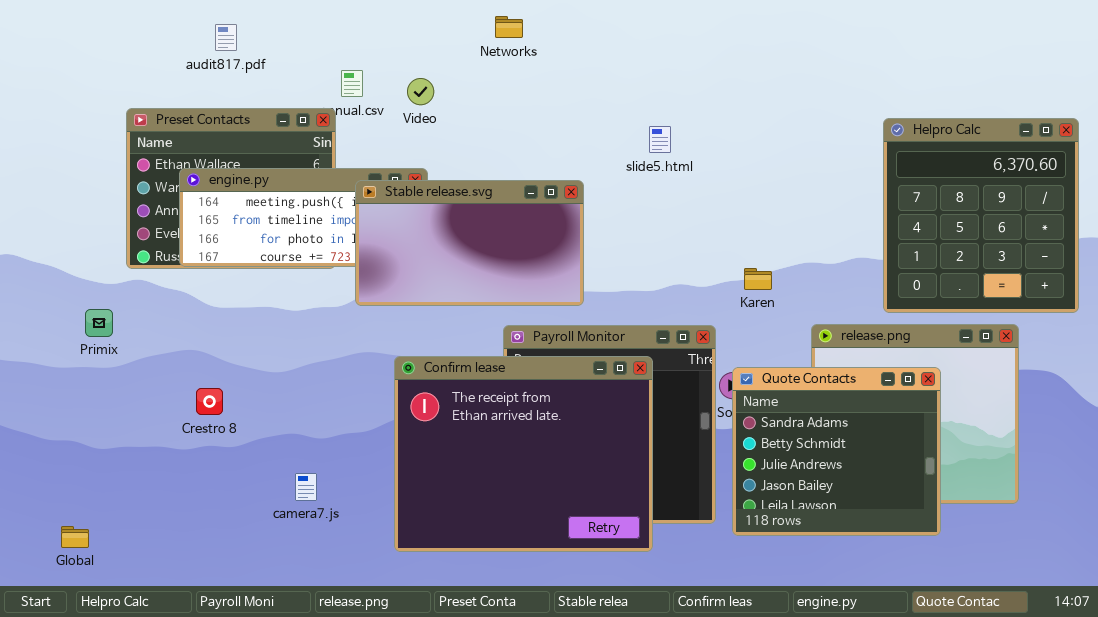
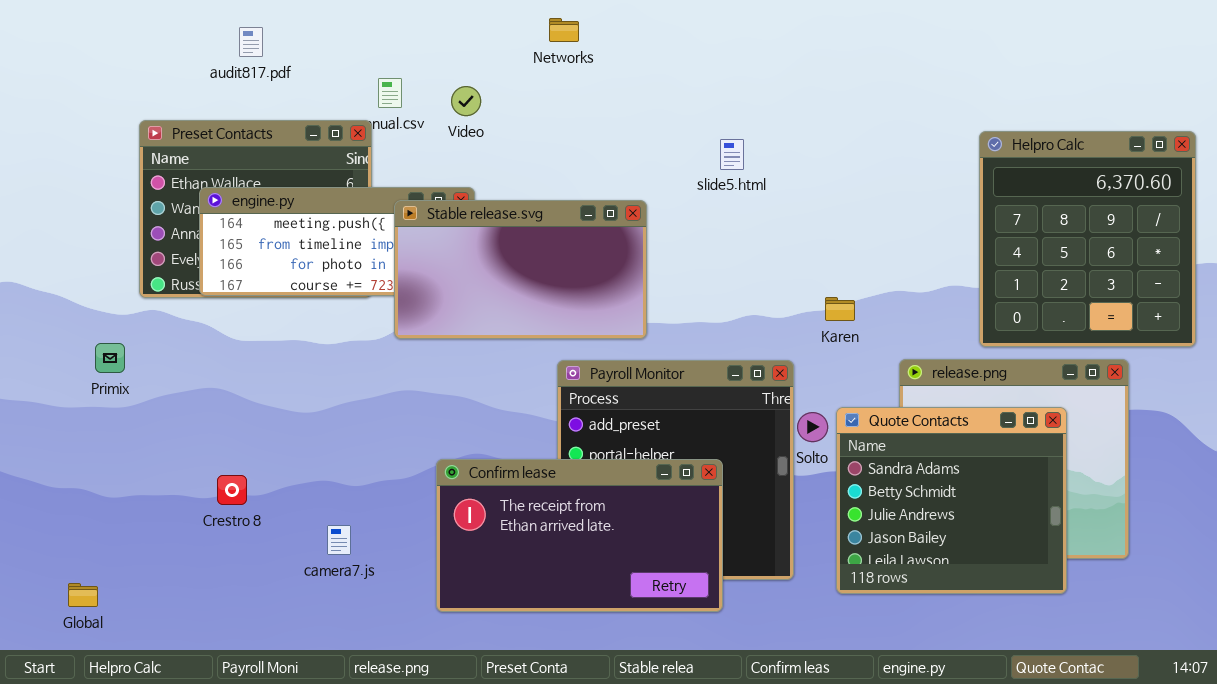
Confirm lease: [394,356,653,552] -> [436,459,723,612], resized
Quote Contacts: [732,367,941,536] -> [836,407,1067,594], moved
Crestro 8: [196,388,223,415] -> [217,475,247,505], moved

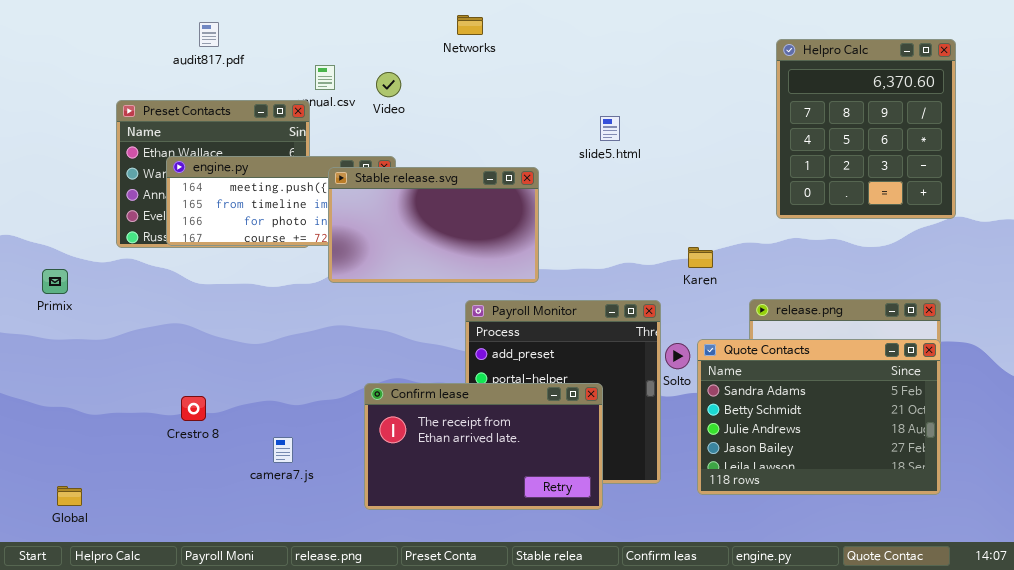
Helpro Calc: [979,131,1196,347] -> [776,39,956,219], moved
Primix: [95,343,125,373] -> [42,269,68,294], moved
Quote Contacts: [836,407,1067,594] -> [697,339,941,495], resized

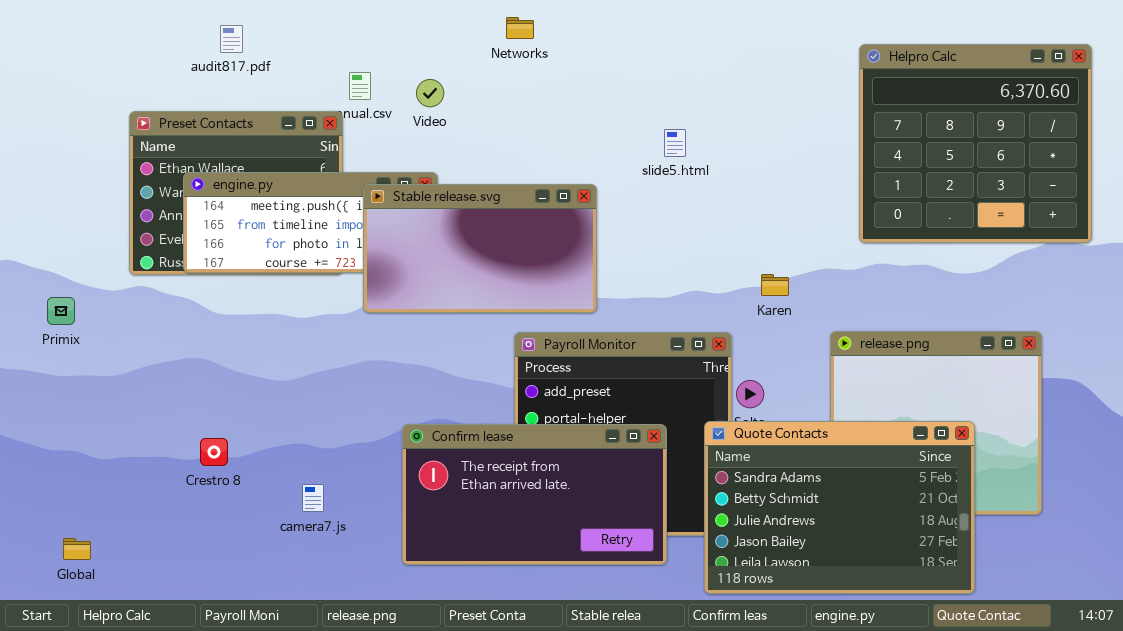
Helpro Calc: [776,39,956,219] -> [859,44,1092,243], resized
Quote Contacts: [697,339,941,495] -> [704,421,975,594], moved

